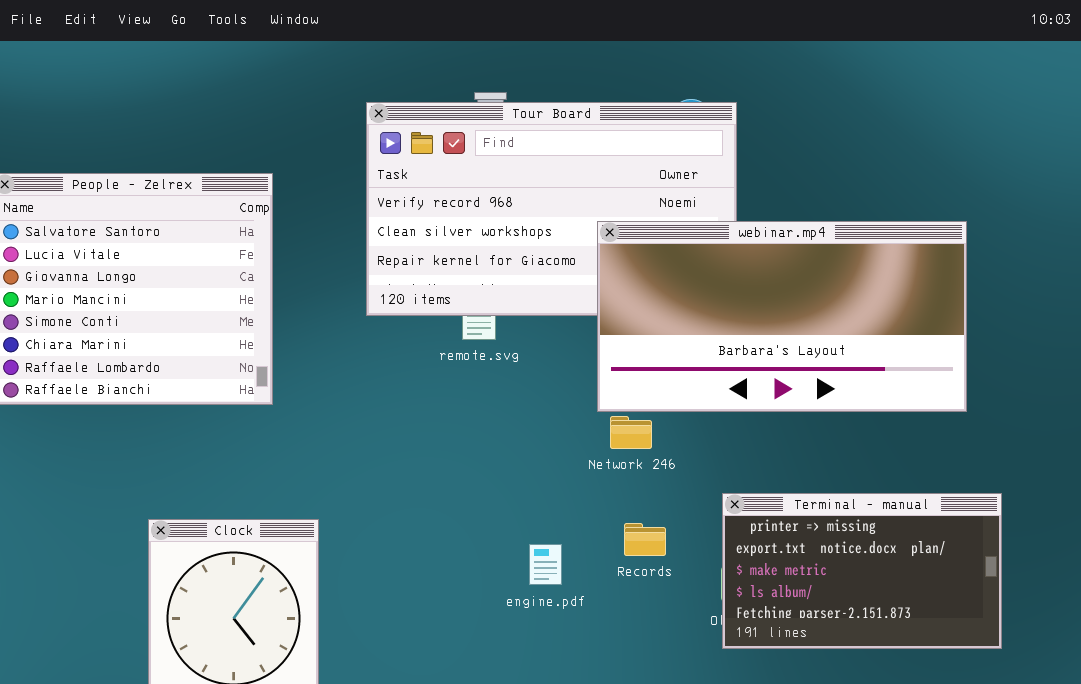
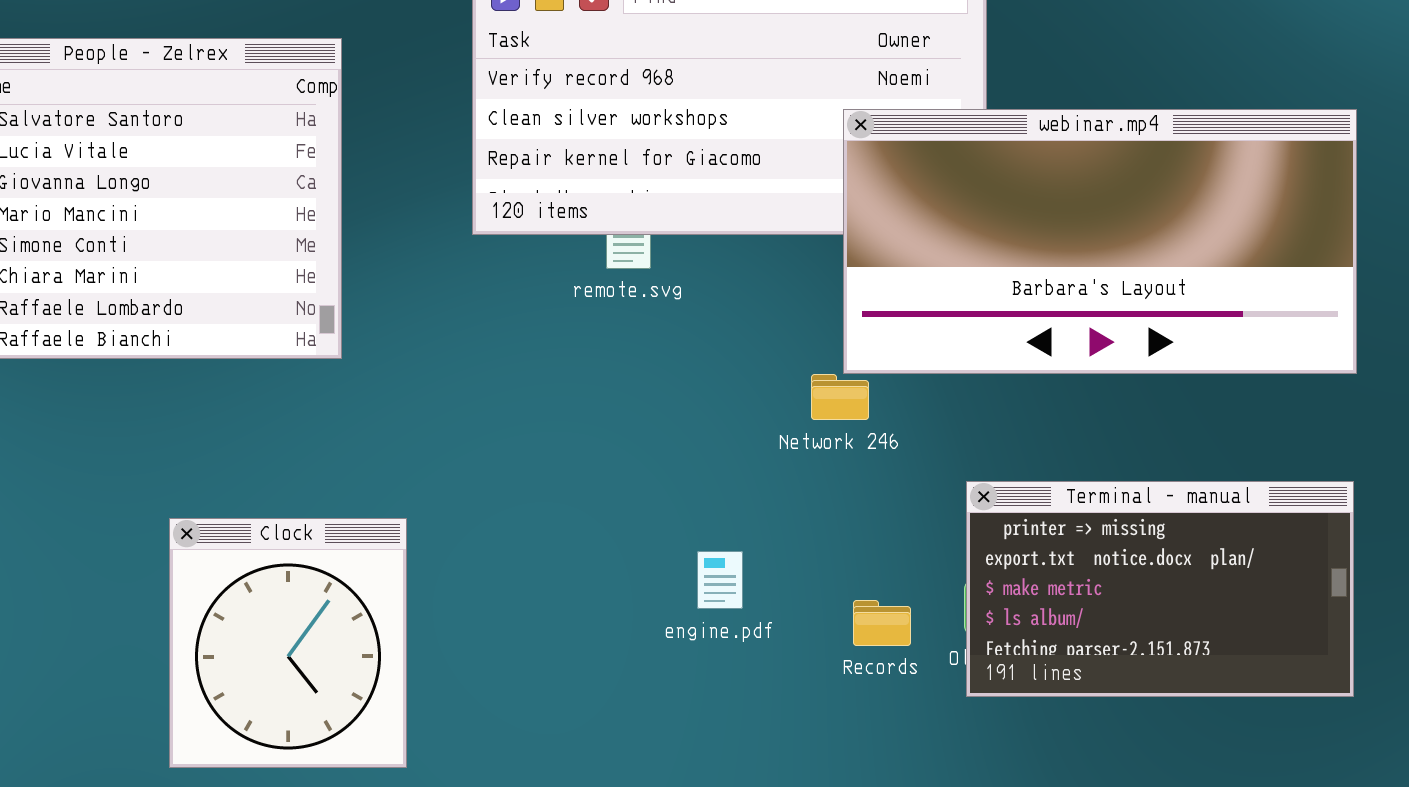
webinar.mp4: [597,221,967,412] -> [843,109,1357,374], moved
Records: [624,523,666,556] -> [853,600,911,646], moved

